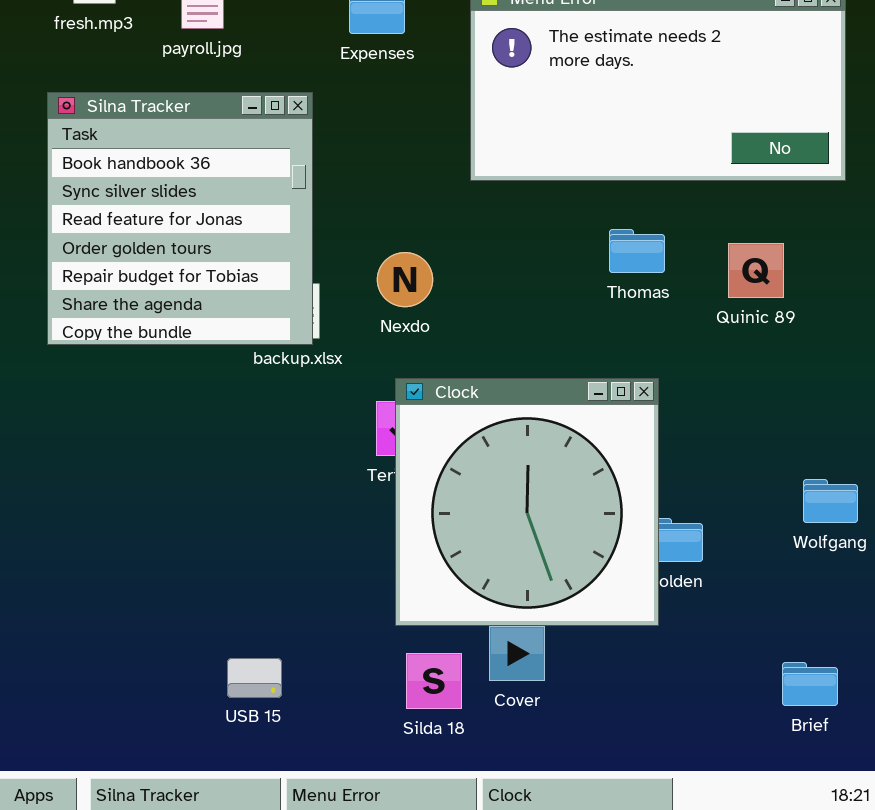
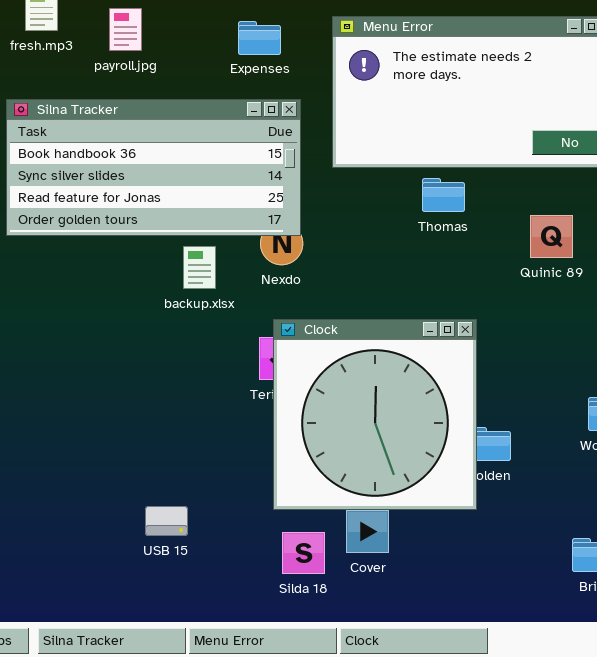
Silna Tracker: [47,92,313,345] -> [6,99,301,236], resized
Thomas: [609,229,665,273] -> [422,178,465,212], moved
USB 15: [227,658,282,698] -> [145,506,188,536], moved

